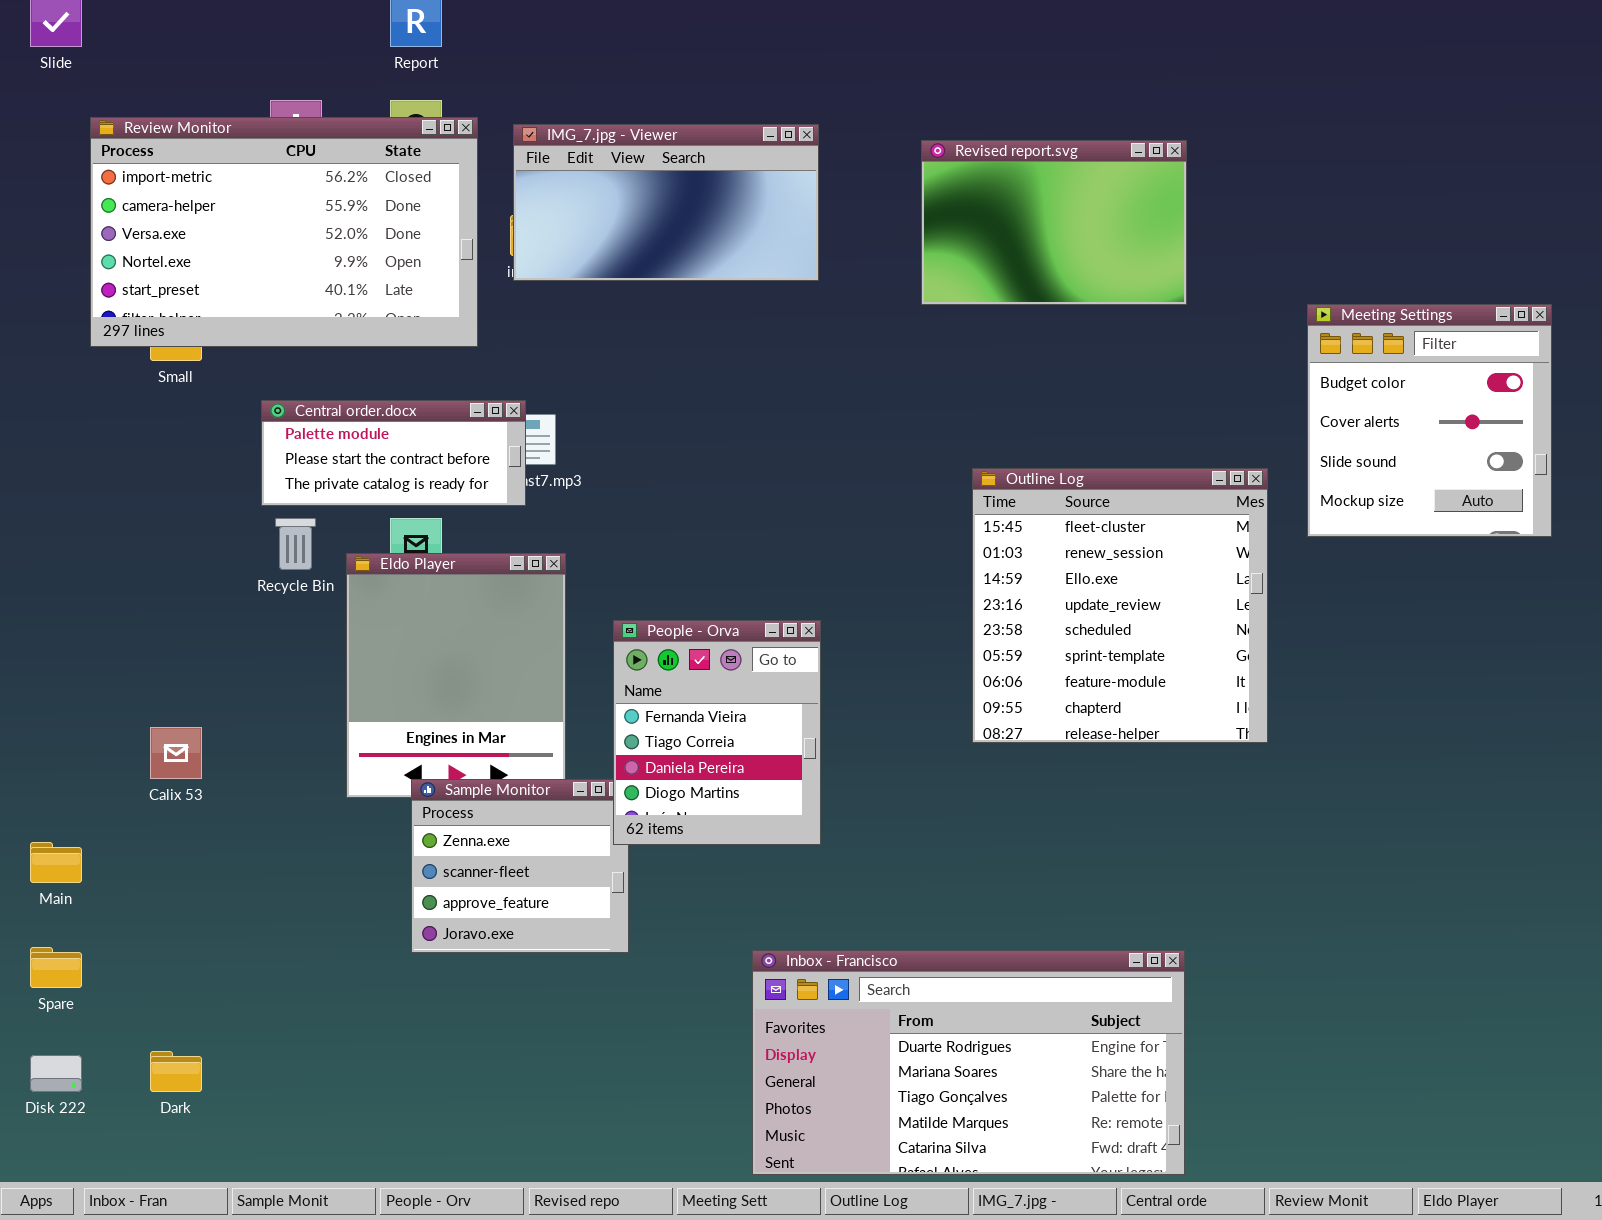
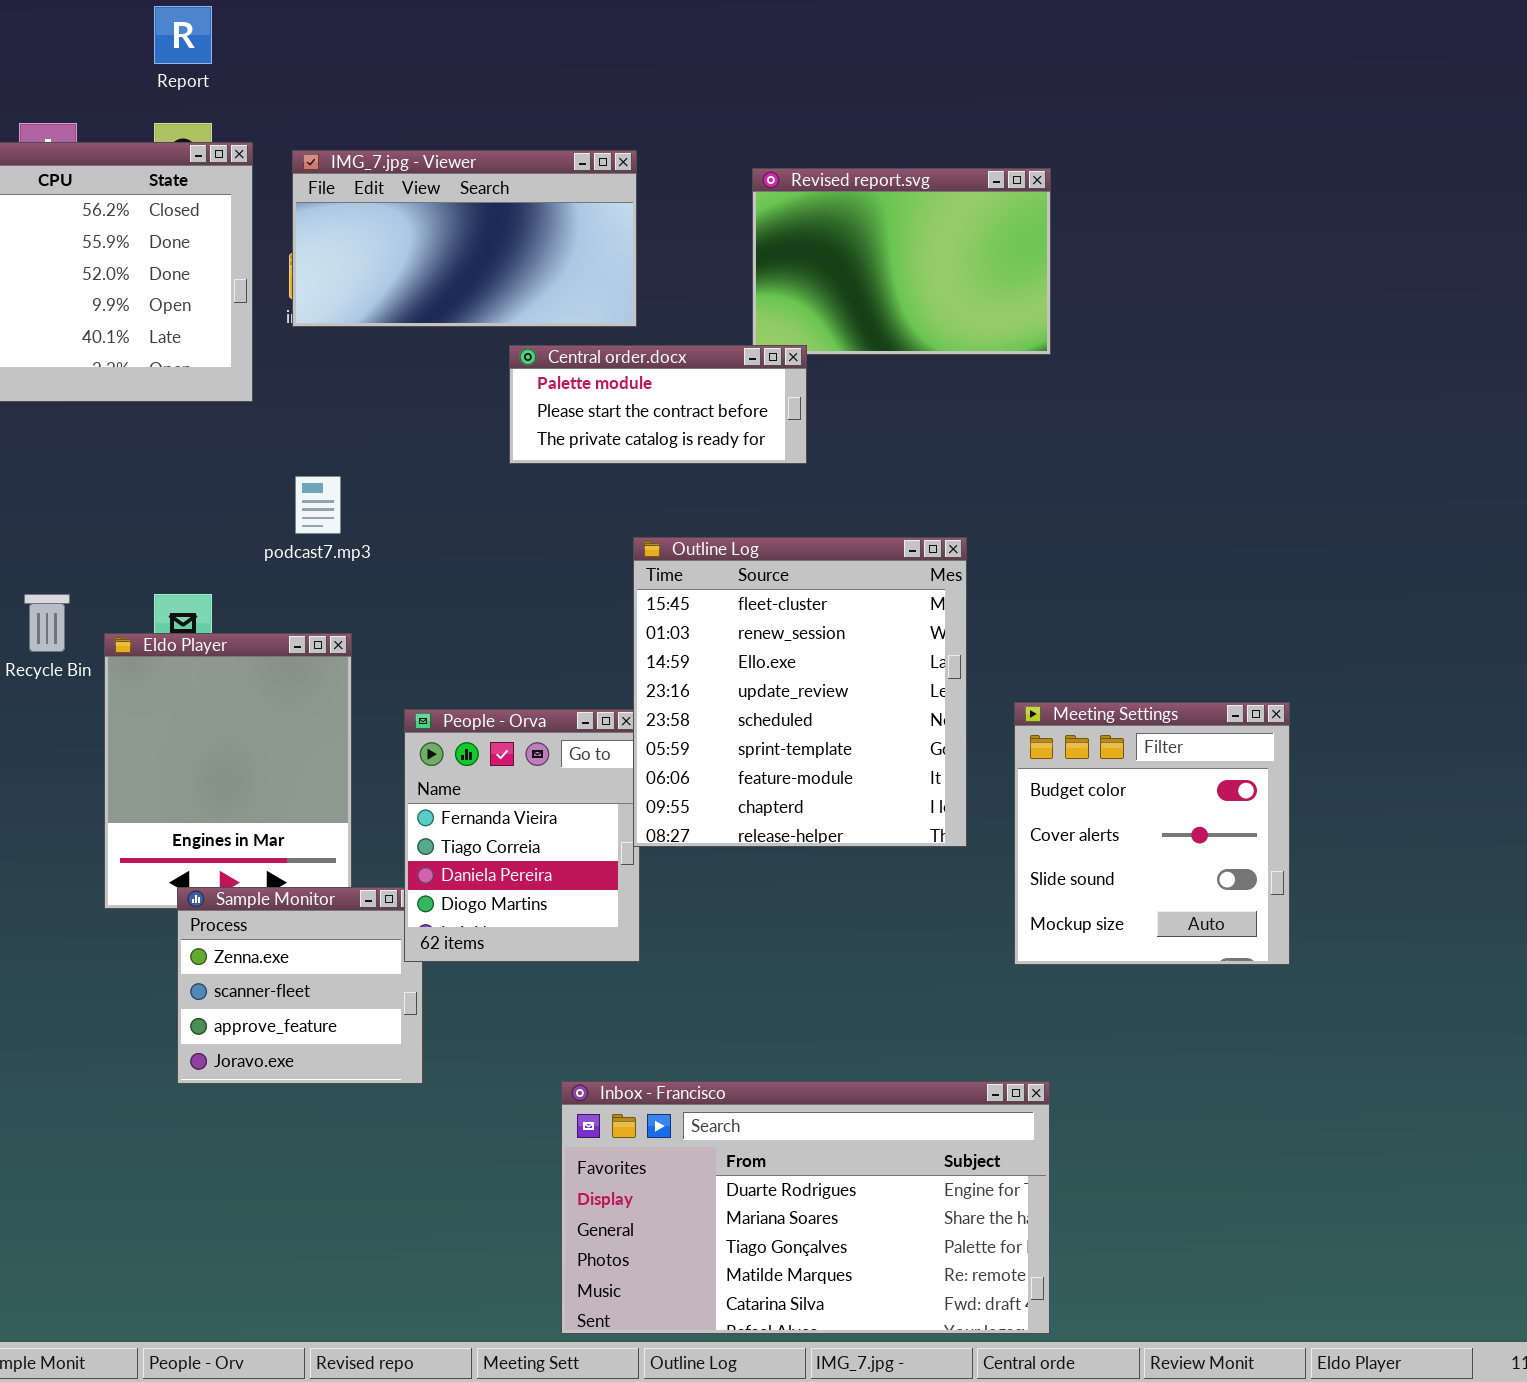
Meeting Settings: [1307,304,1552,537] -> [1014,702,1290,965], moved
Central order.docx: [261,400,526,506] -> [509,345,807,464], moved
Outline Log: [972,468,1268,743] -> [633,537,967,847], moved

